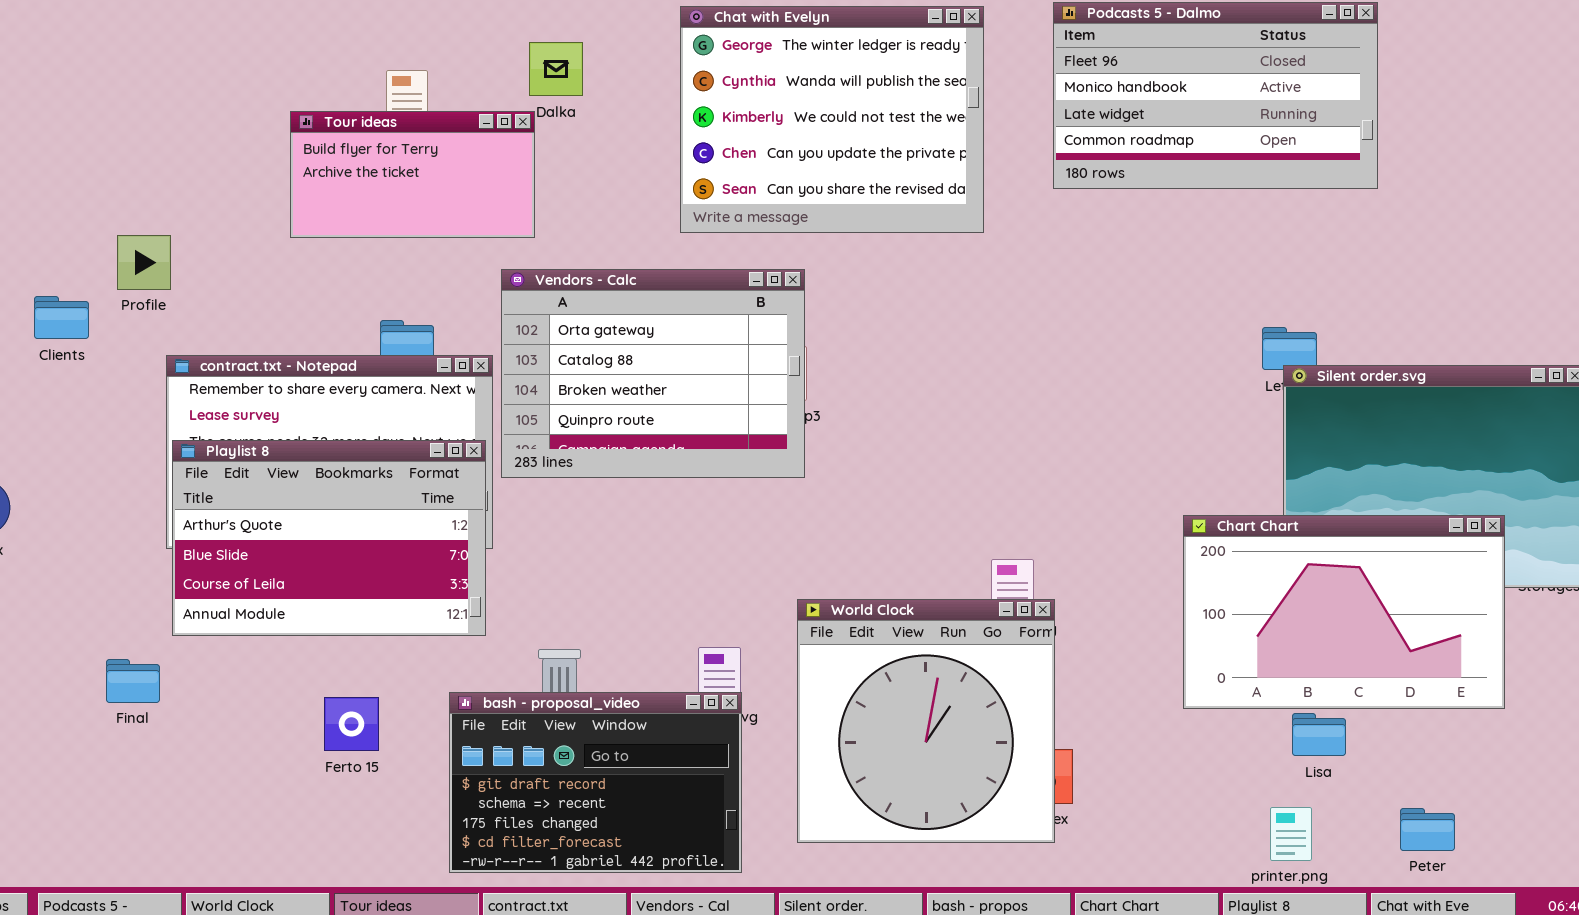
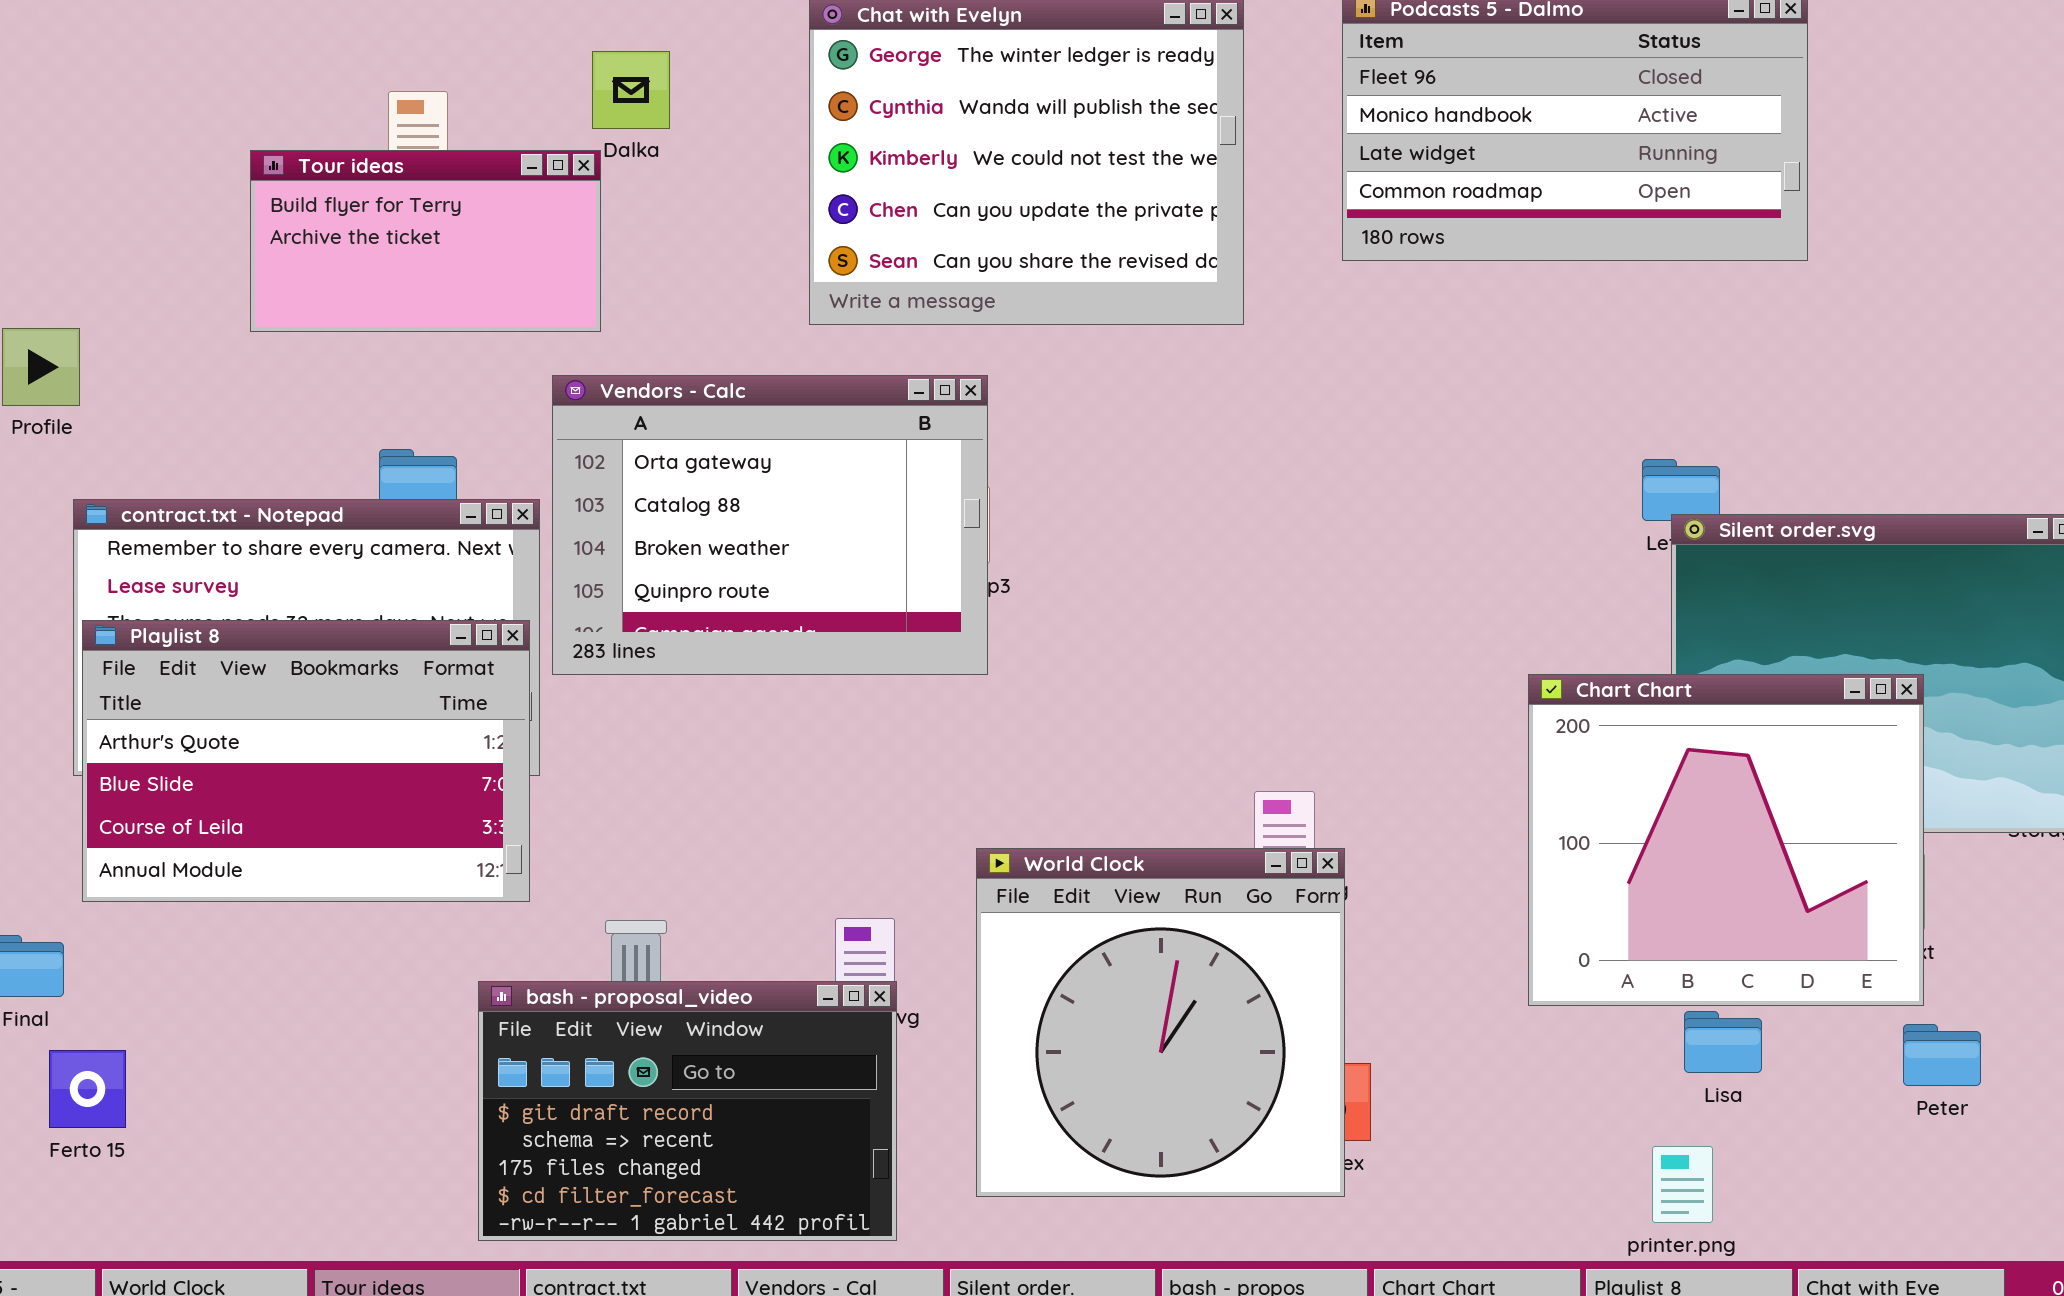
Chart Chart: [1183,515,1505,709] -> [1528,674,1924,1006], resized
Ferto 15: [324,697,379,751] -> [49,1050,126,1128], moved
Peter: [1400,808,1455,851] -> [1903,1024,1981,1086], moved

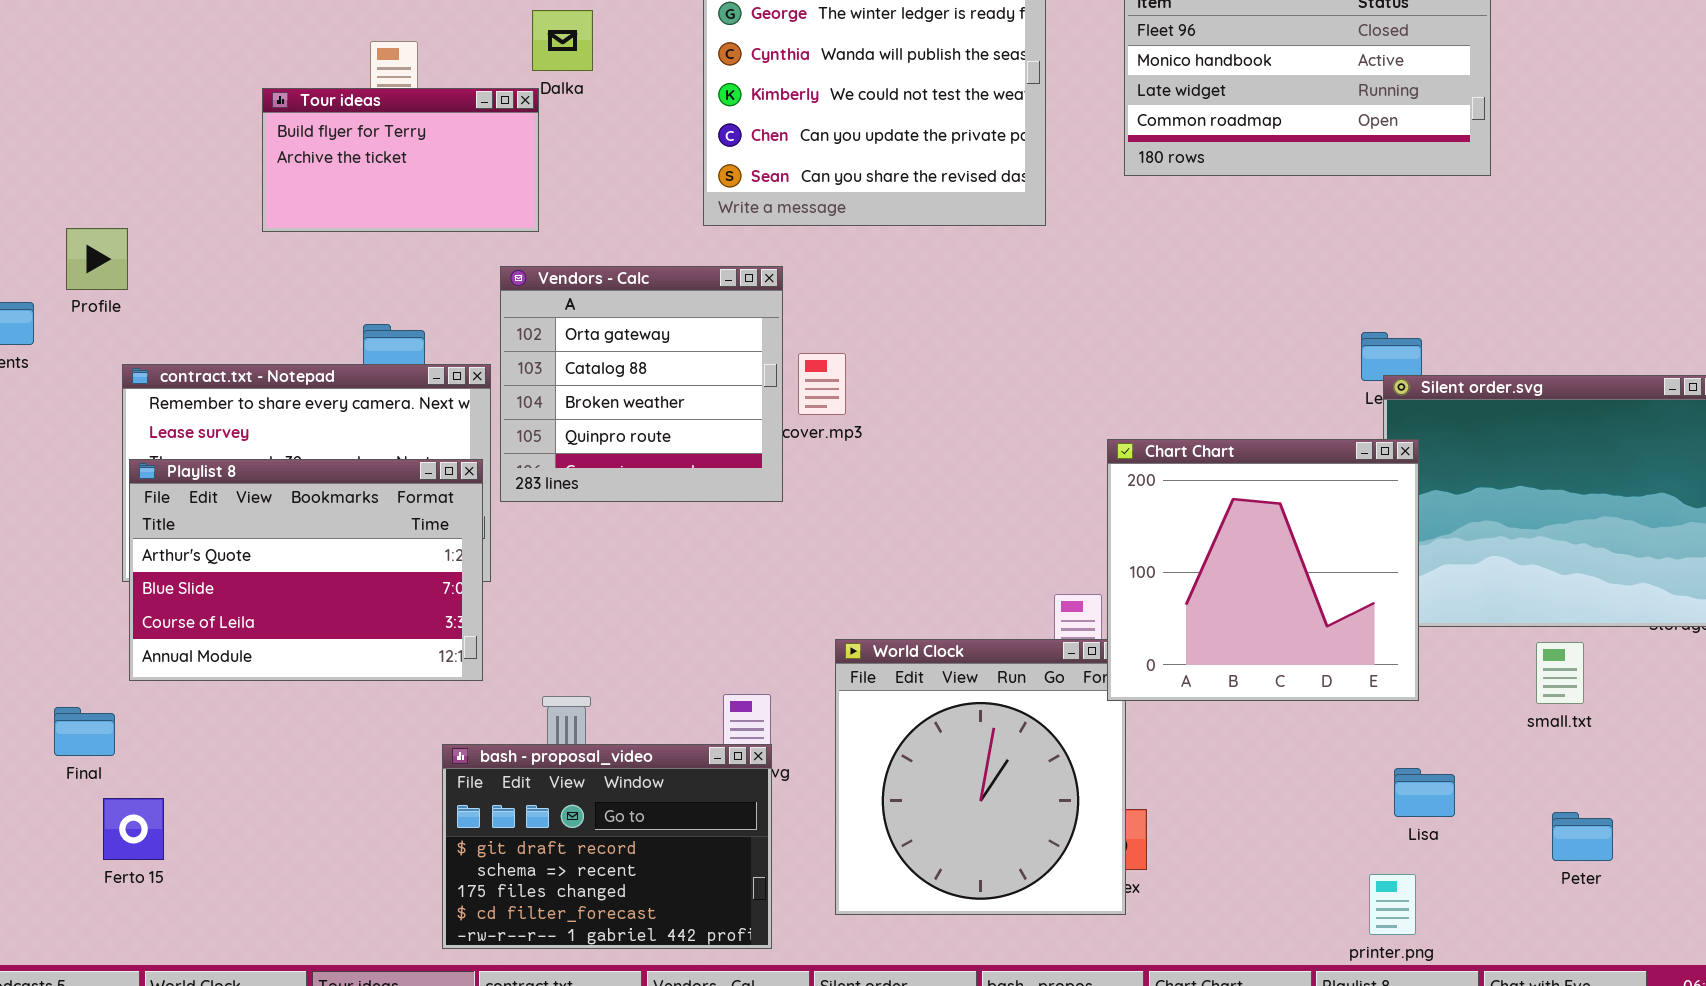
Vendors - Calc: [552,375,988,675] -> [500,266,783,502], resized
Chart Chart: [1528,674,1924,1006] -> [1107,439,1419,701], moved
Peter: [1903,1024,1981,1086] -> [1552,812,1613,861], moved

